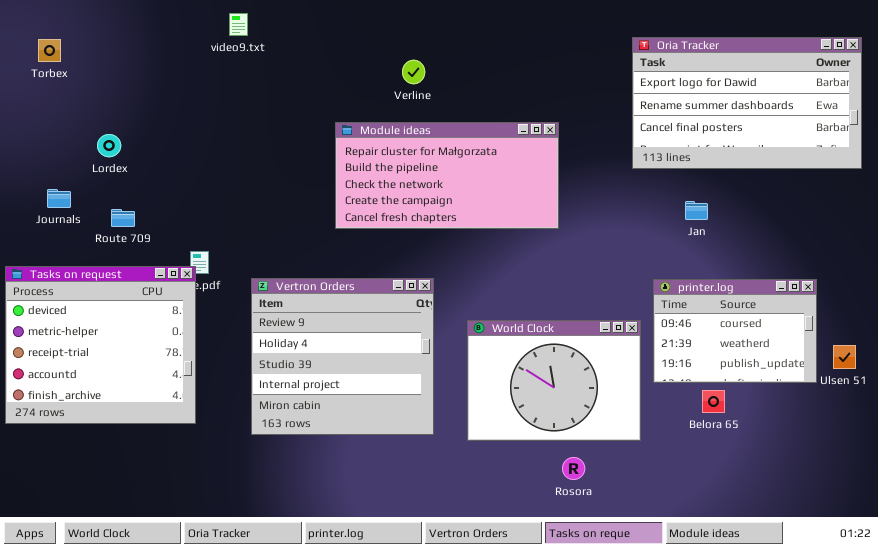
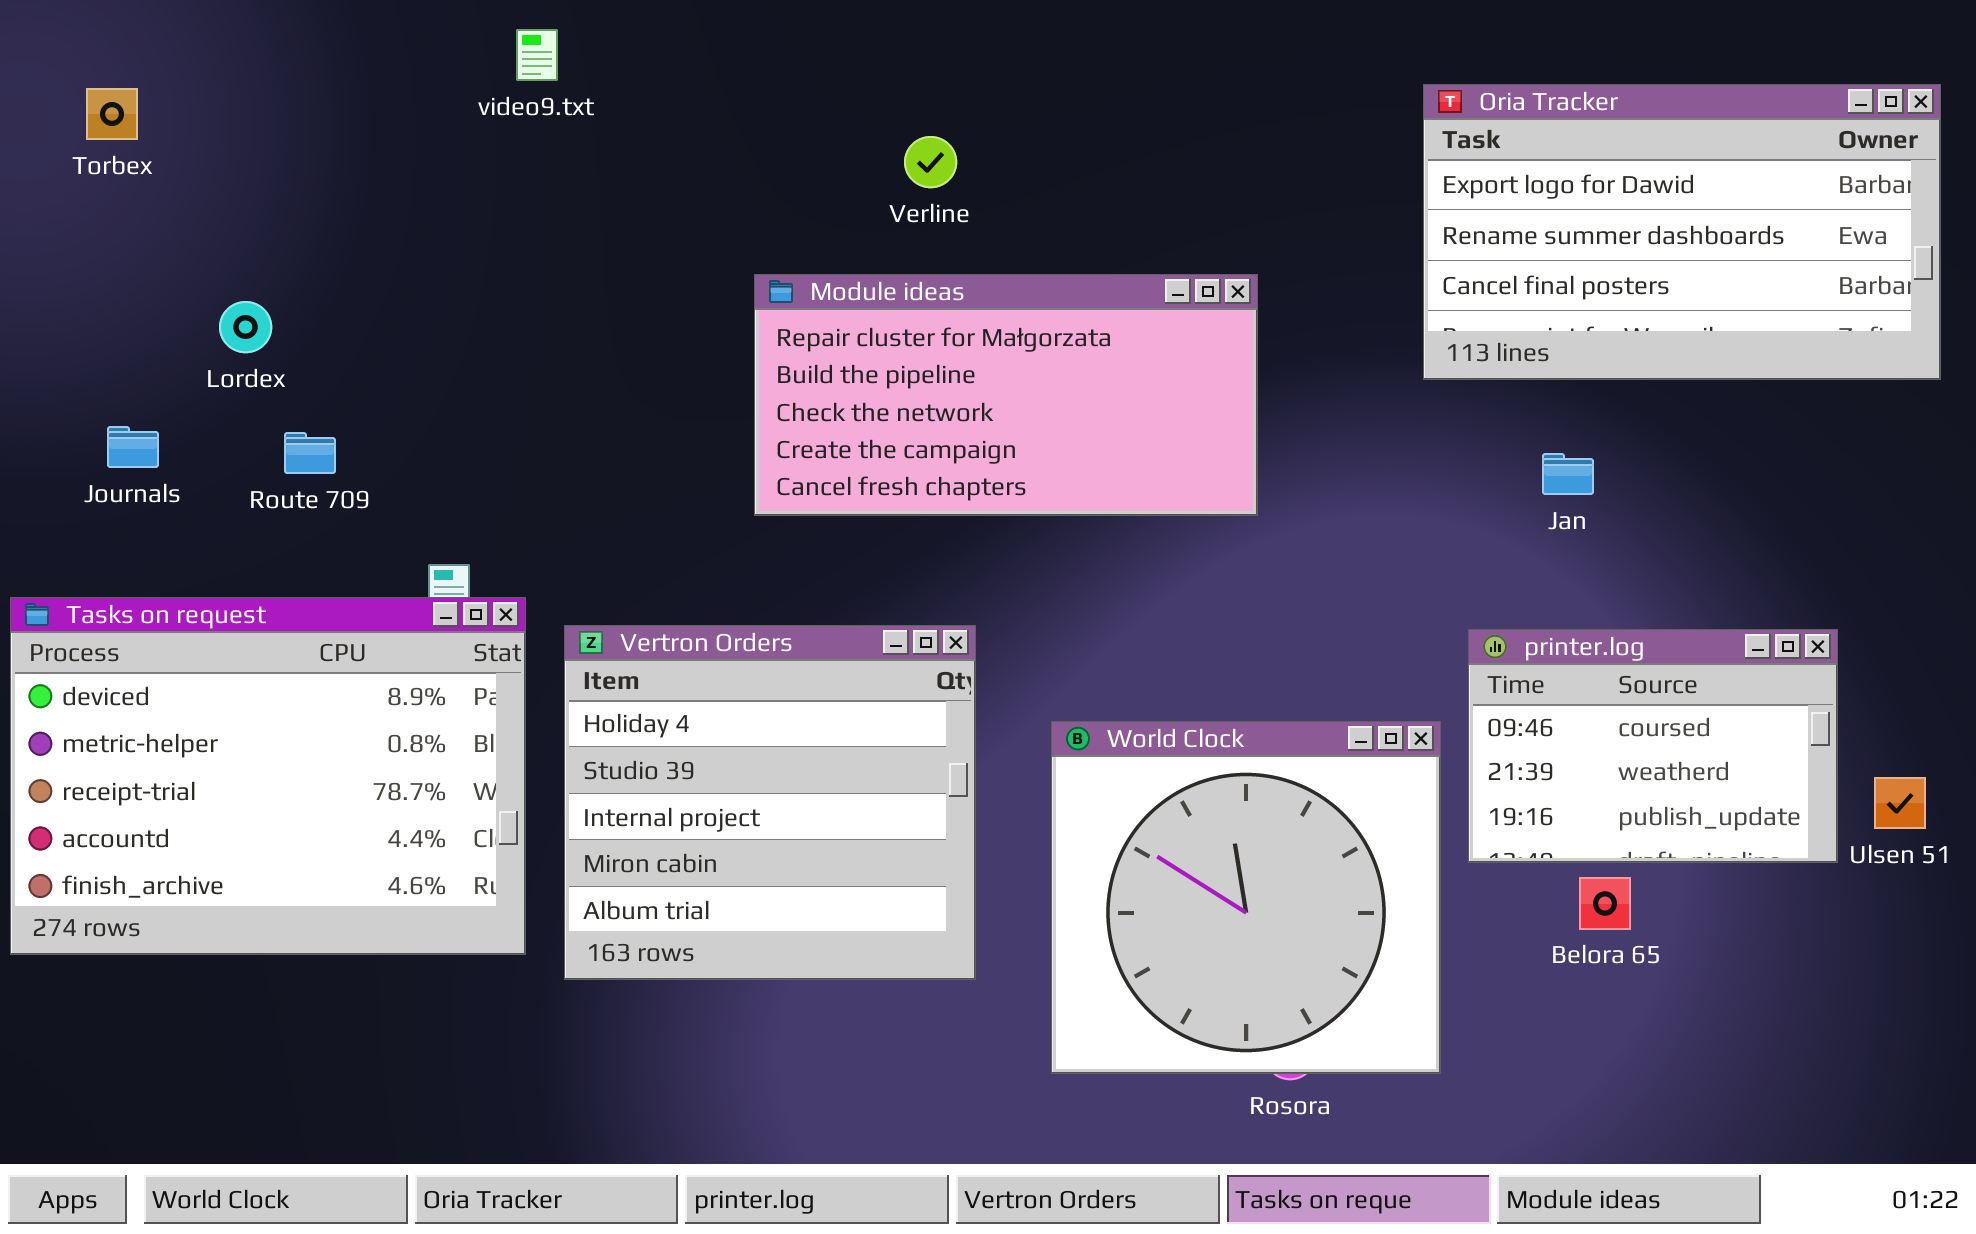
Route 709: [111,209,135,227] -> [284,432,336,474], moved
Tasks on request: [5,266,196,424] -> [10,597,526,955], resized
Vertron Orders: [251,278,434,435] -> [564,625,976,980], scrolled down 1 row
World Clock: [467,320,641,441] -> [1051,721,1441,1074], resized

